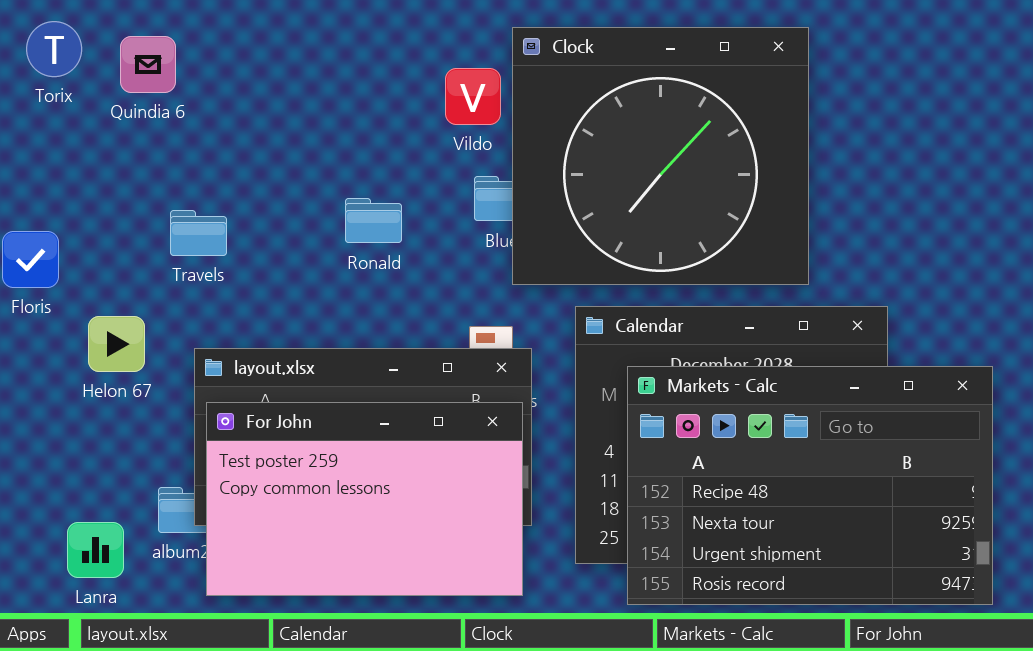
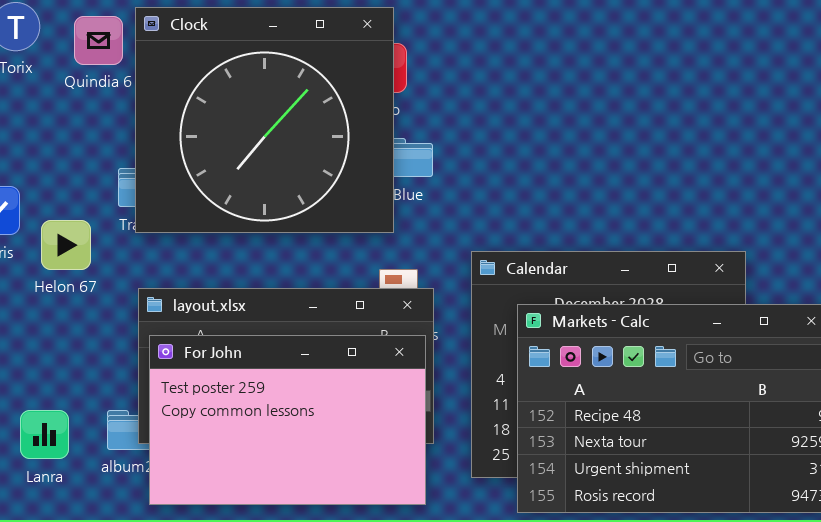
Clock: [512,27,809,285] -> [135,7,394,233], moved
Helon 67: [88,316,145,372] -> [41,220,91,270], moved
Lanra: [67,522,124,578] -> [20,410,69,459], moved

